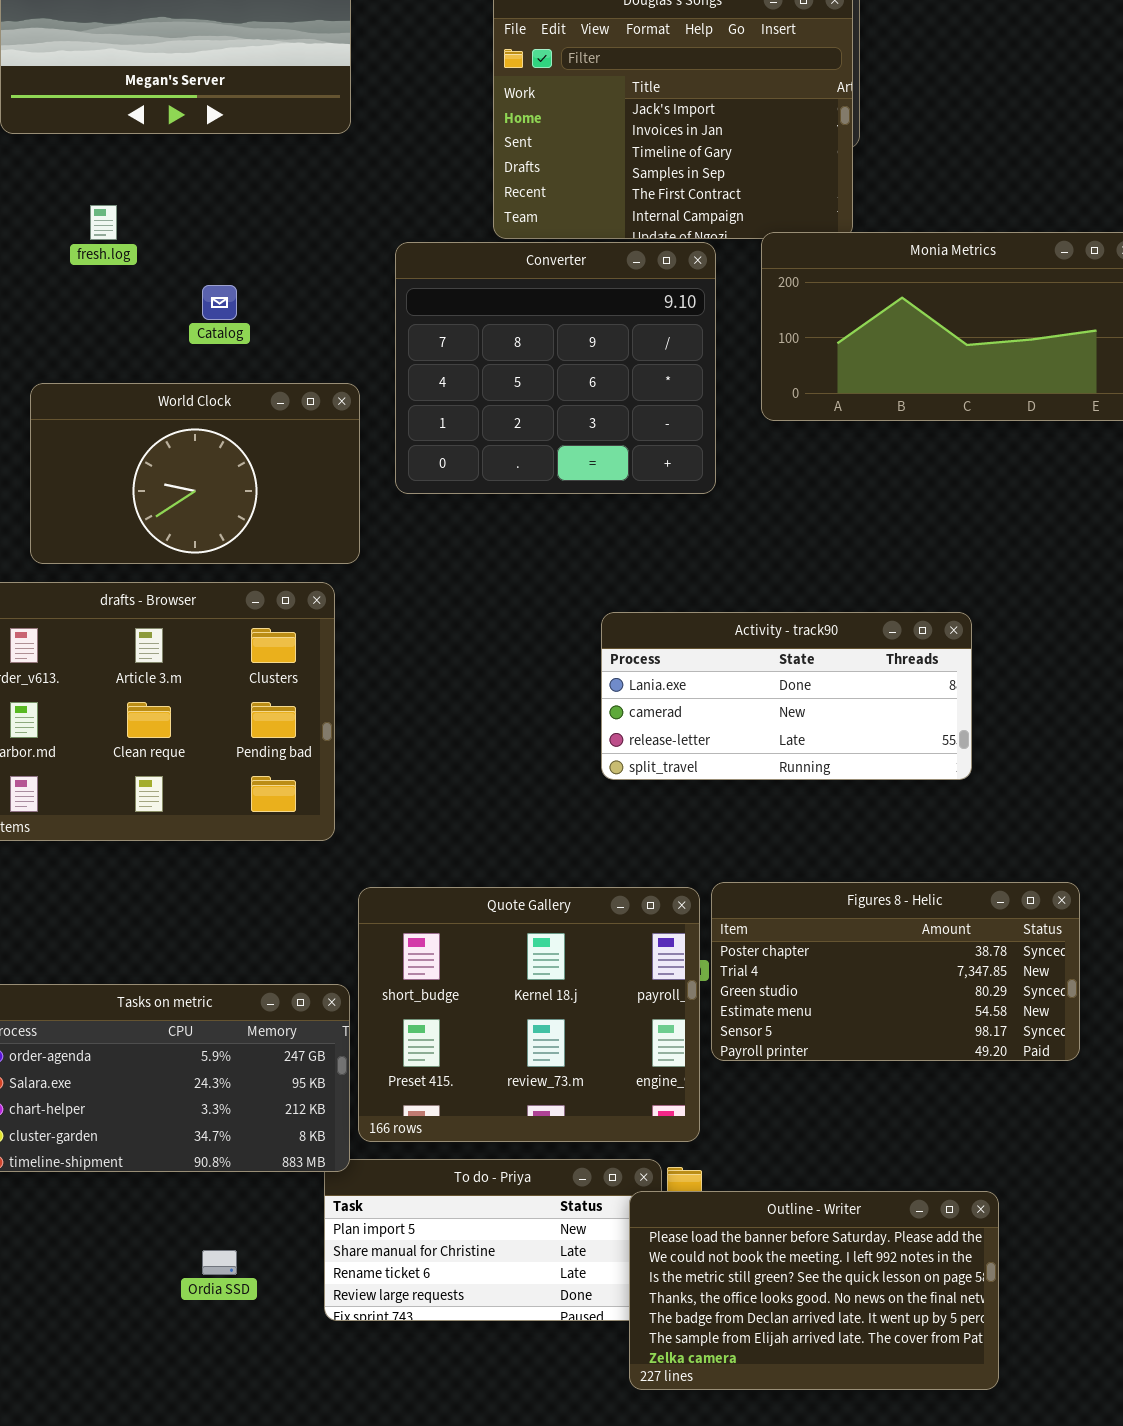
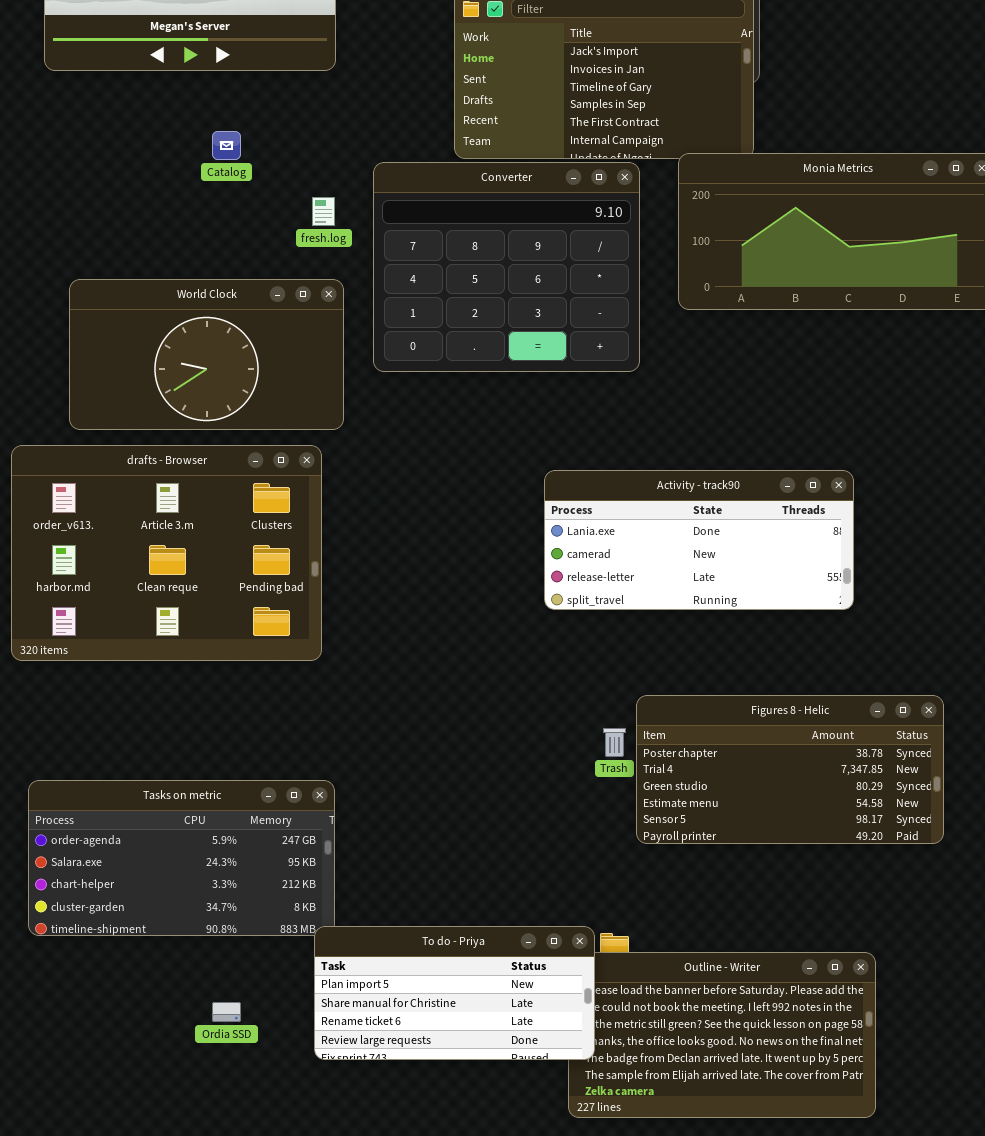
fresh.log: [90,205,117,240] -> [312,197,335,226], moved
Catalog: [202,285,237,320] -> [212,131,241,160], moved
Quote Gallery: [358,887,700,1142] -> none, closed
To do - Priya: [324,1159,662,1321] -> [314,926,595,1060], raised

